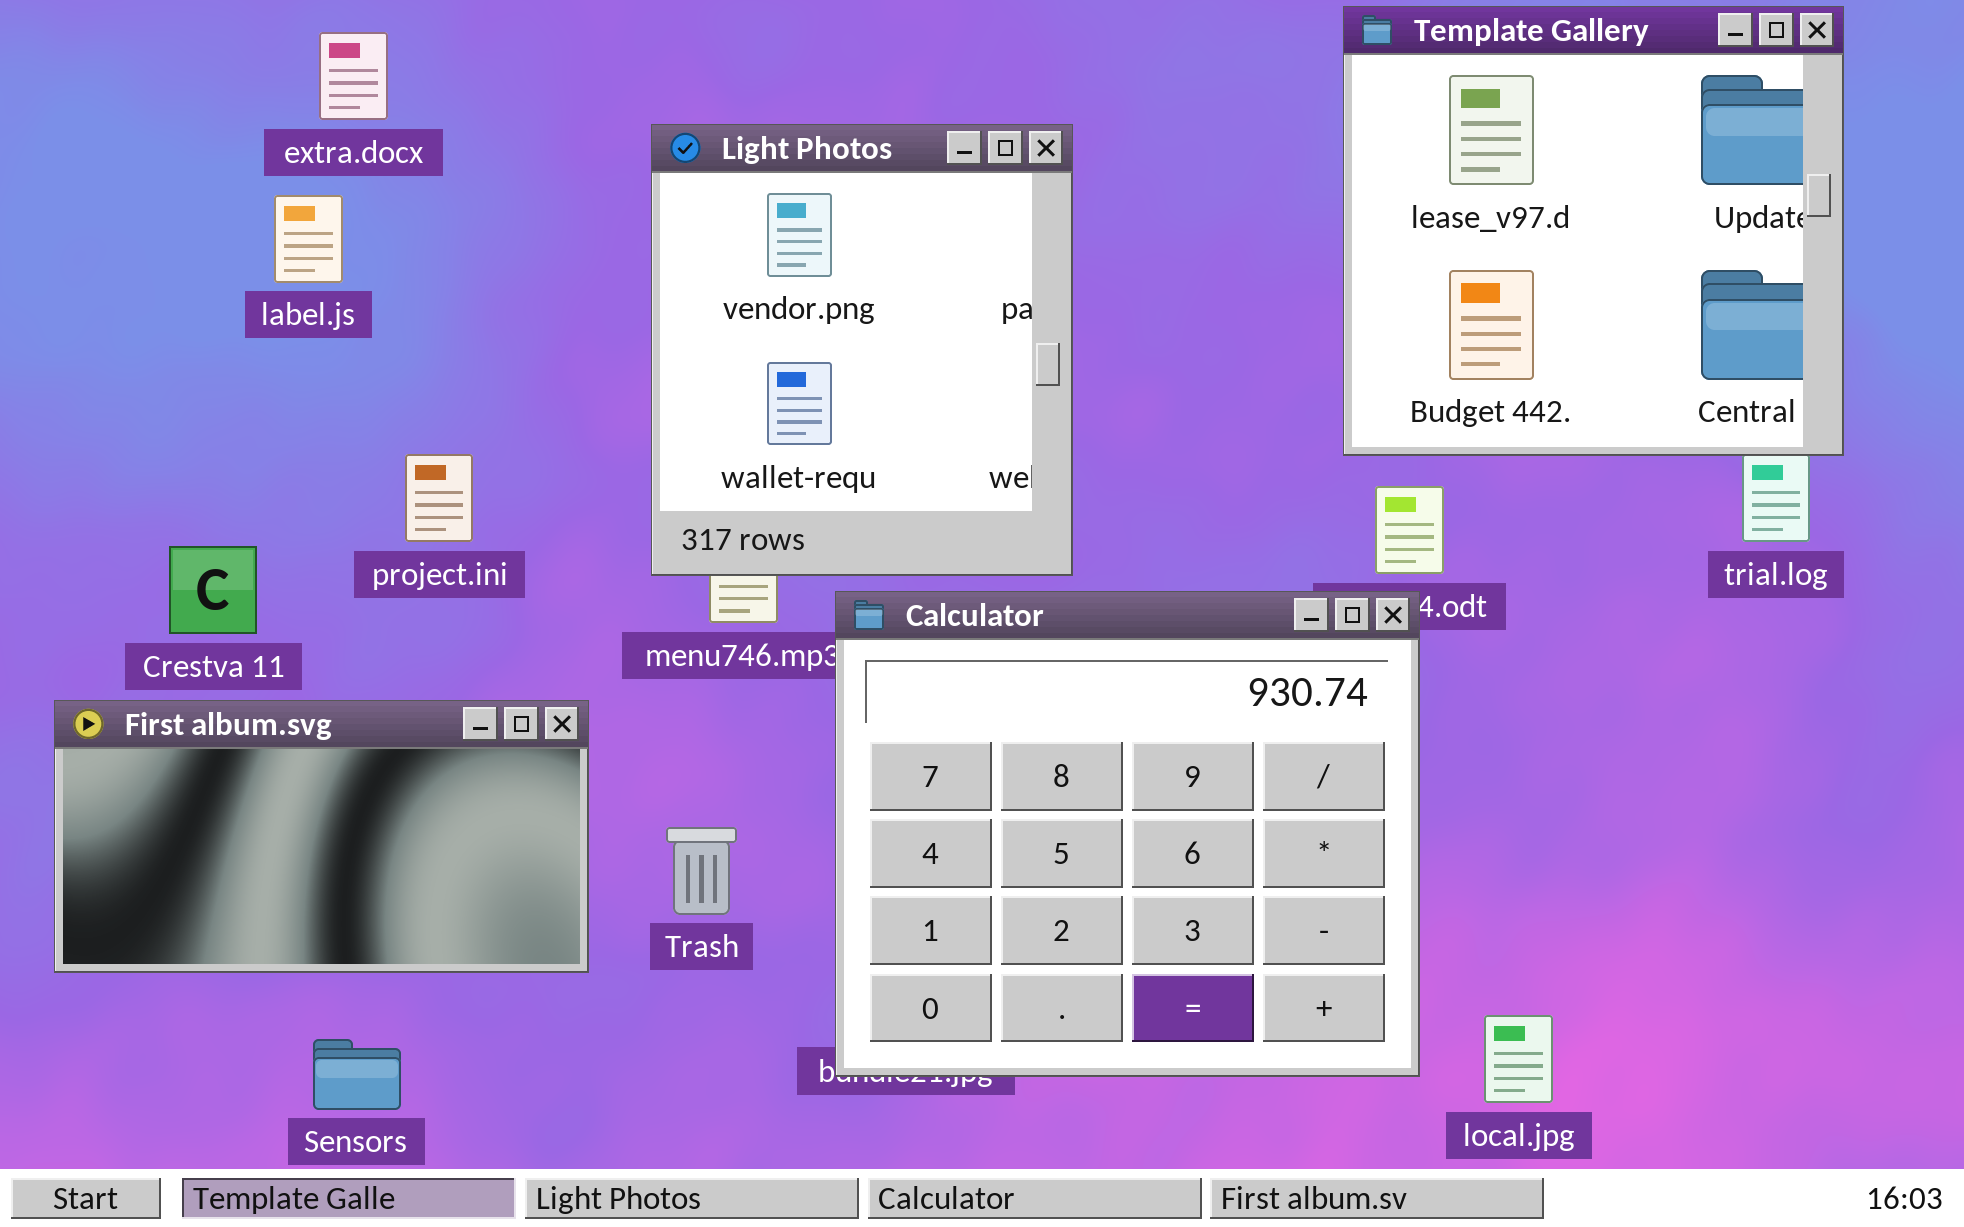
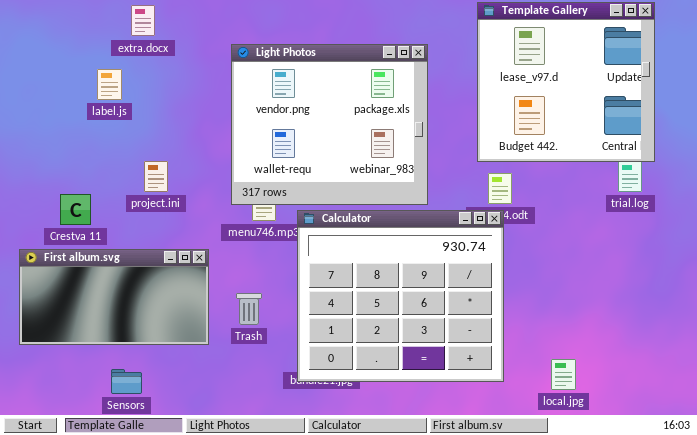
extra.docx: [319,32,388,120] -> [131,5,155,36], moved
Light Photos: [651,124,1073,576] -> [231,44,428,205], resized
local.jpg: [1484,1015,1553,1103] -> [551,359,576,390], moved

